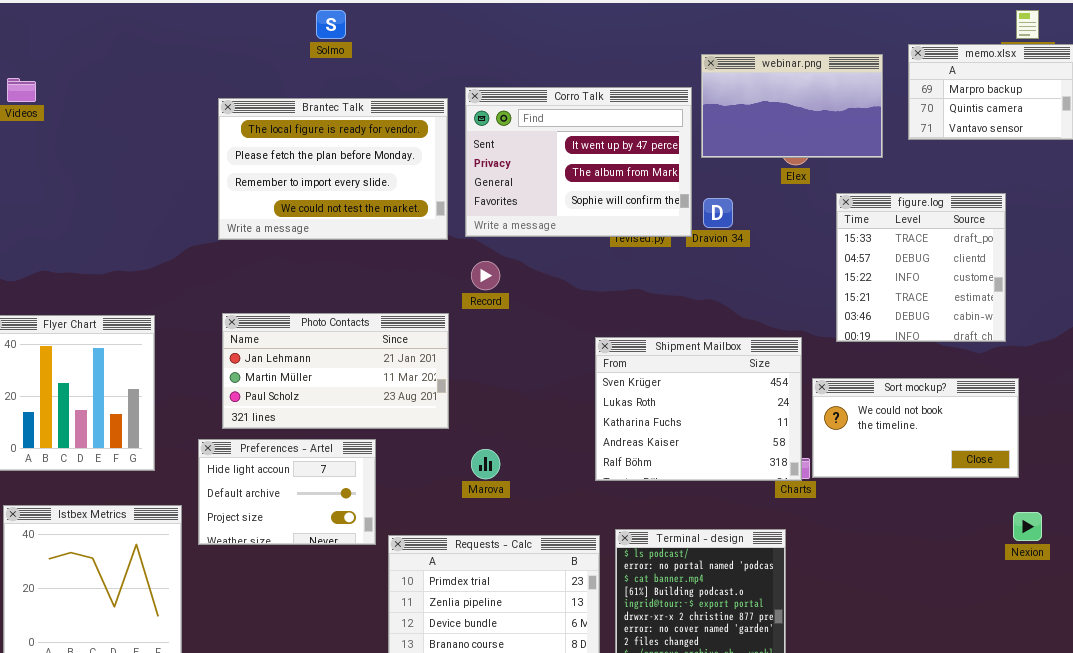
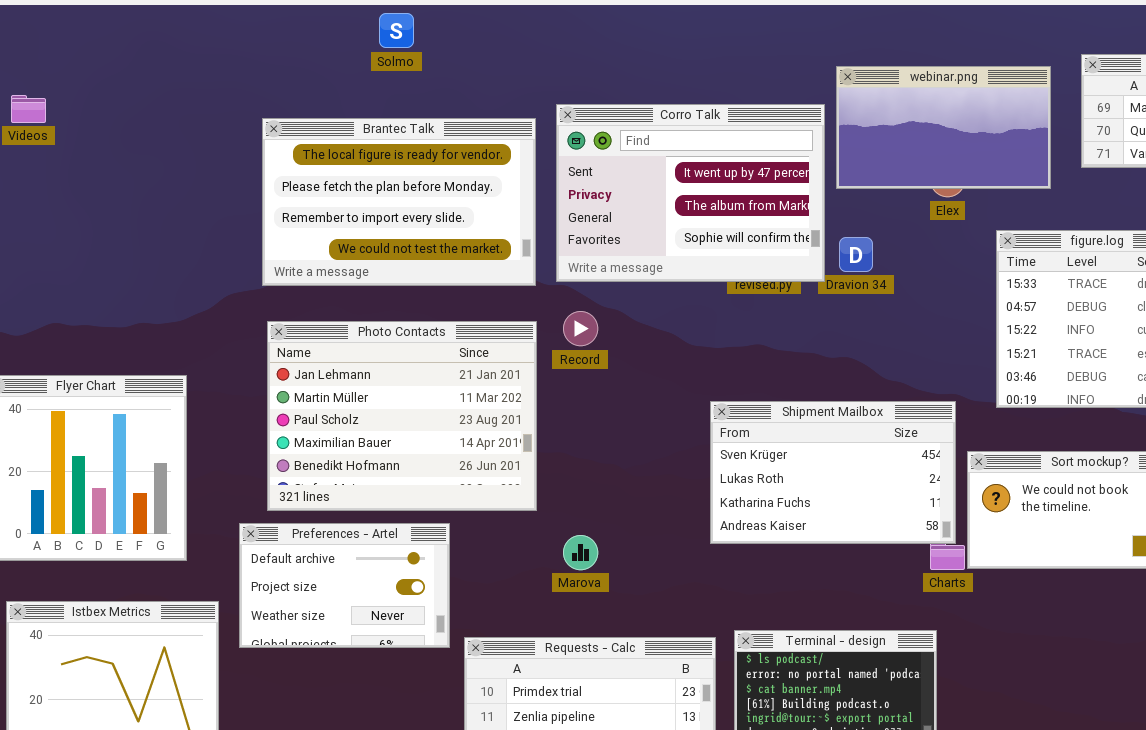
Photo Contacts: [222,313,449,429] -> [267,321,537,511], resized
Shipment Mailbox: [595,337,802,481] -> [710,401,956,544], resized
Preferences - Artel: [198,439,376,545] -> [239,523,450,648], scrolled down 1 row

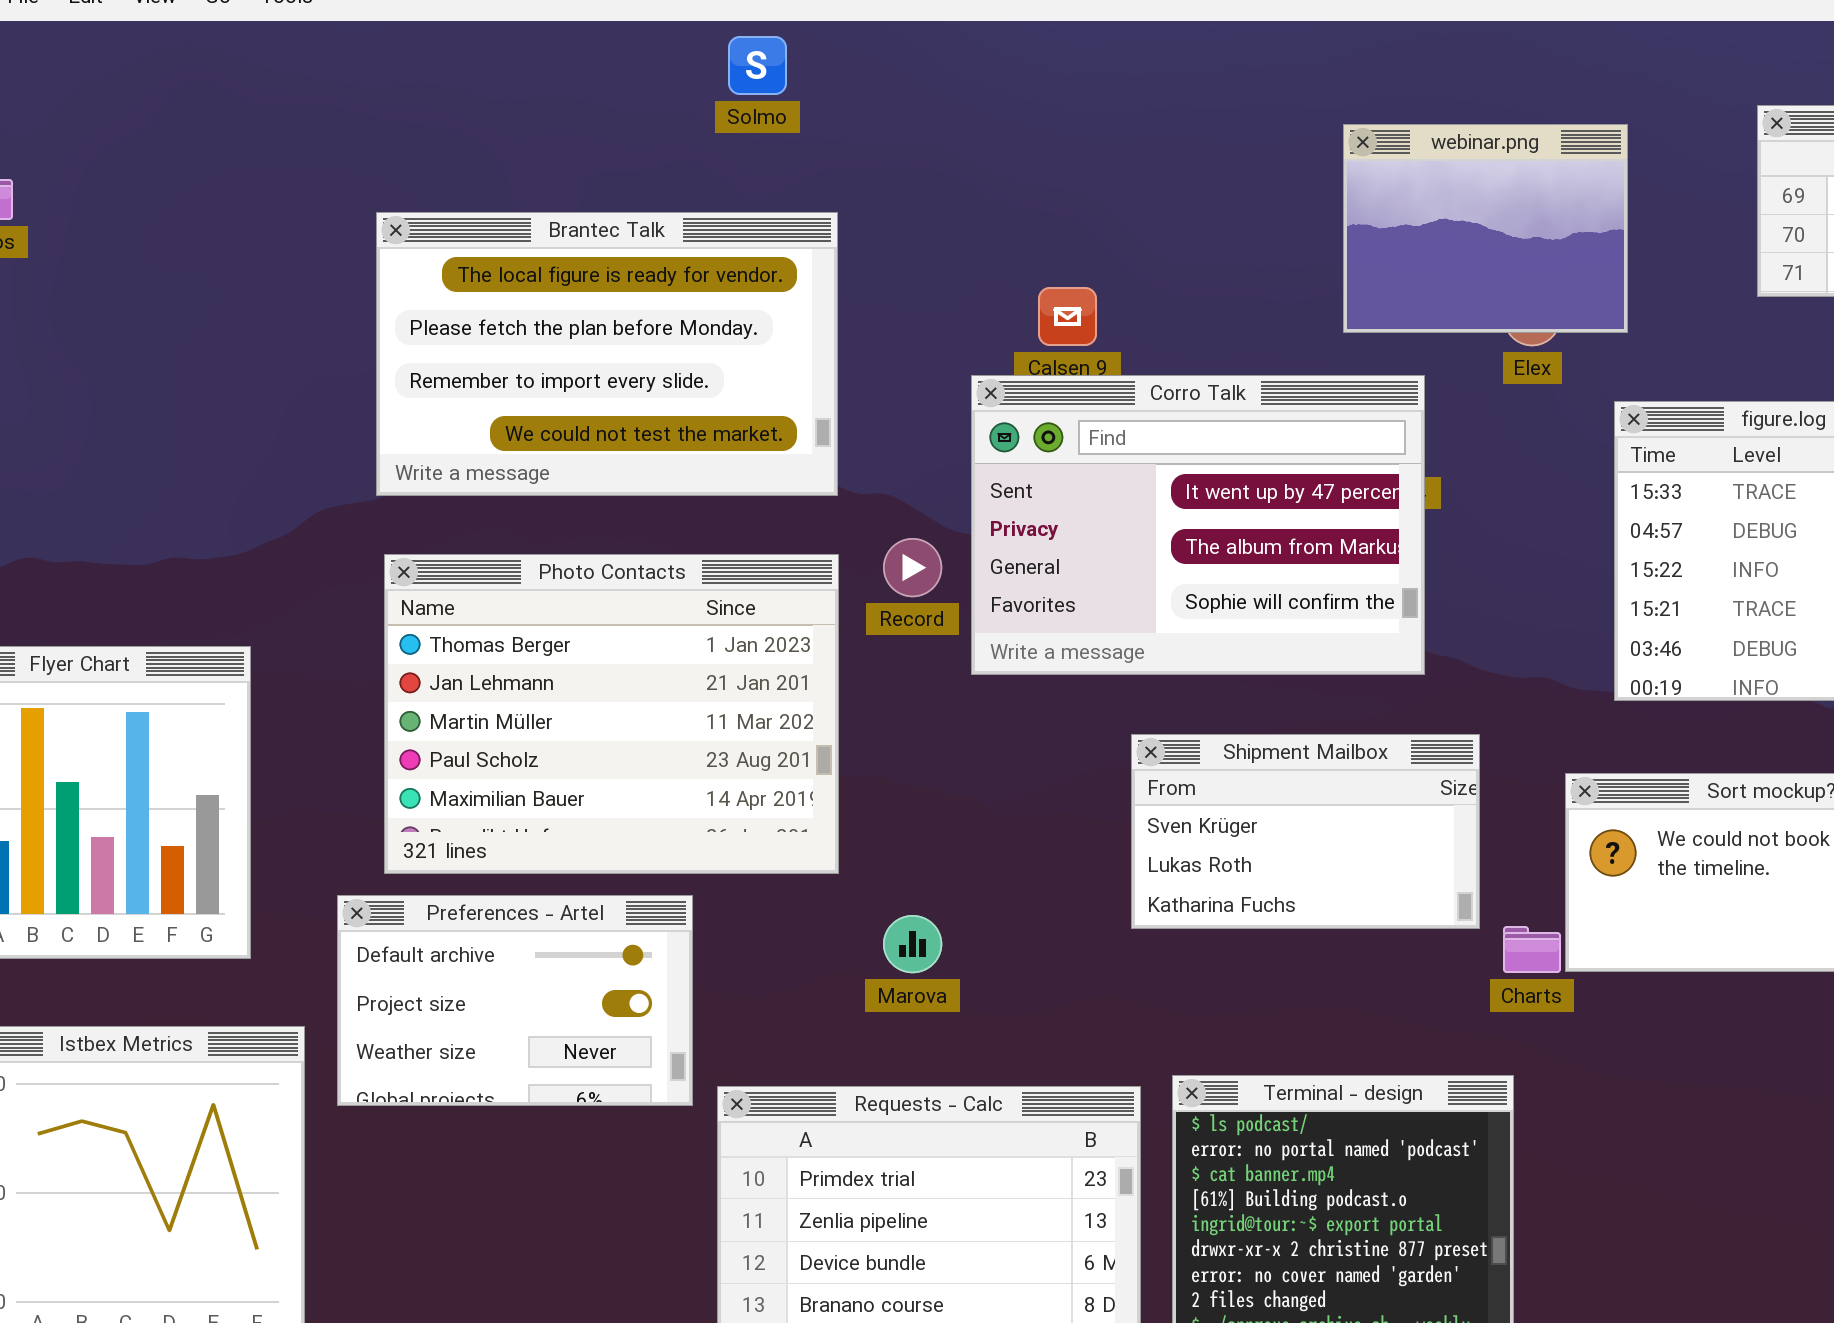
Solmo: [379,13,414,48] -> [728,36,787,95], moved
webinar.png: [836,66,1051,189] -> [1343,124,1628,333], resized
Corro Talk: [556,104,825,282] -> [971,375,1425,675], moved
Photo Contacts: [267,321,537,511] -> [384,554,839,874], scrolled up 1 row
Shipment Mailbox: [710,401,956,544] -> [1131,734,1480,929], resized

